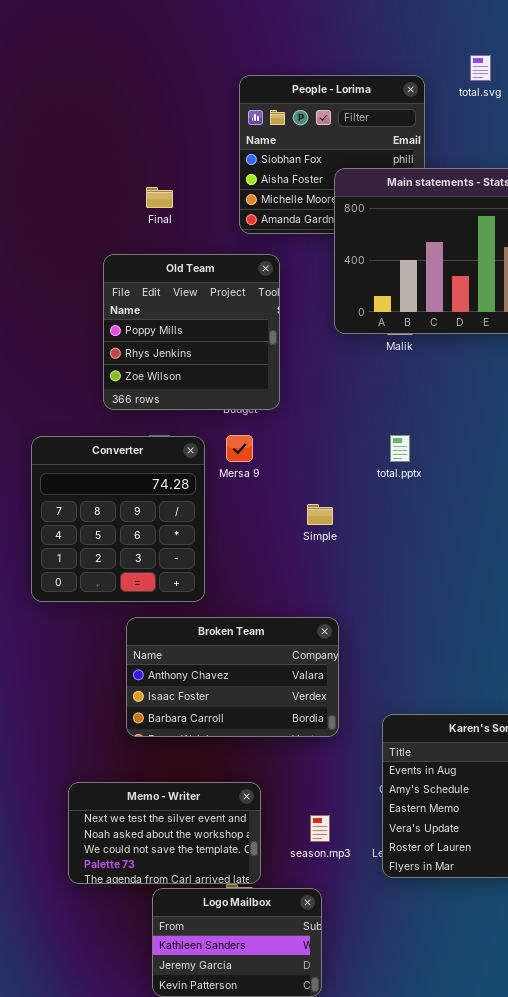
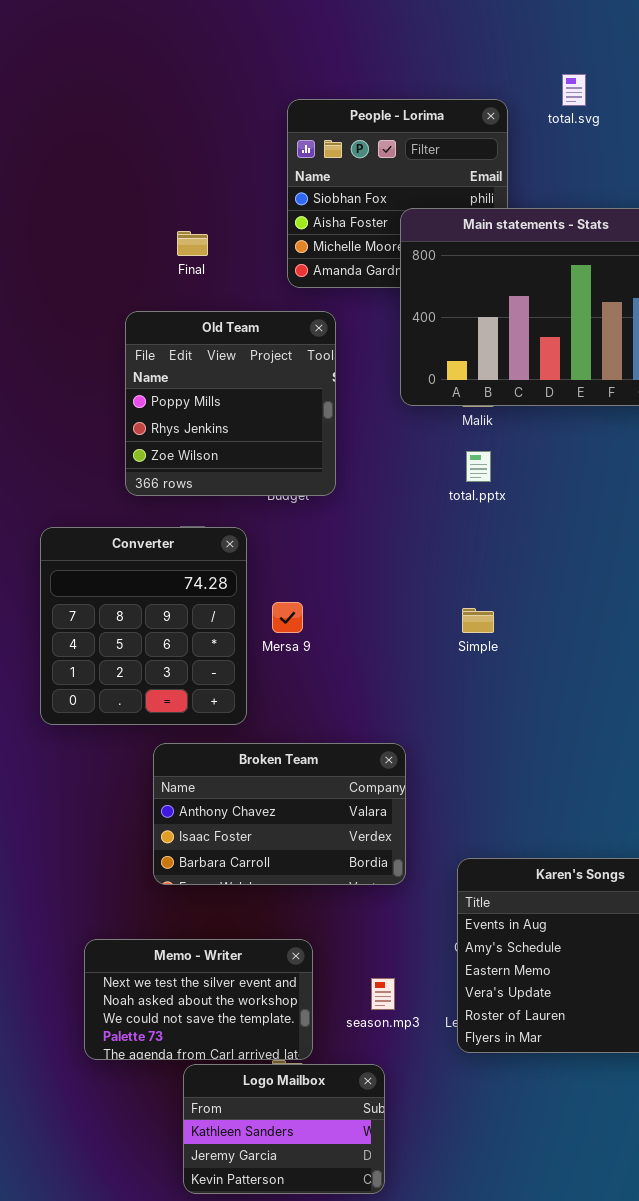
Mersa 9: [226,435,253,462] -> [272,602,303,633], moved
total.pptx: [390,435,410,462] -> [466,451,491,482], moved
Simple: [307,504,333,525] -> [462,608,494,633], moved

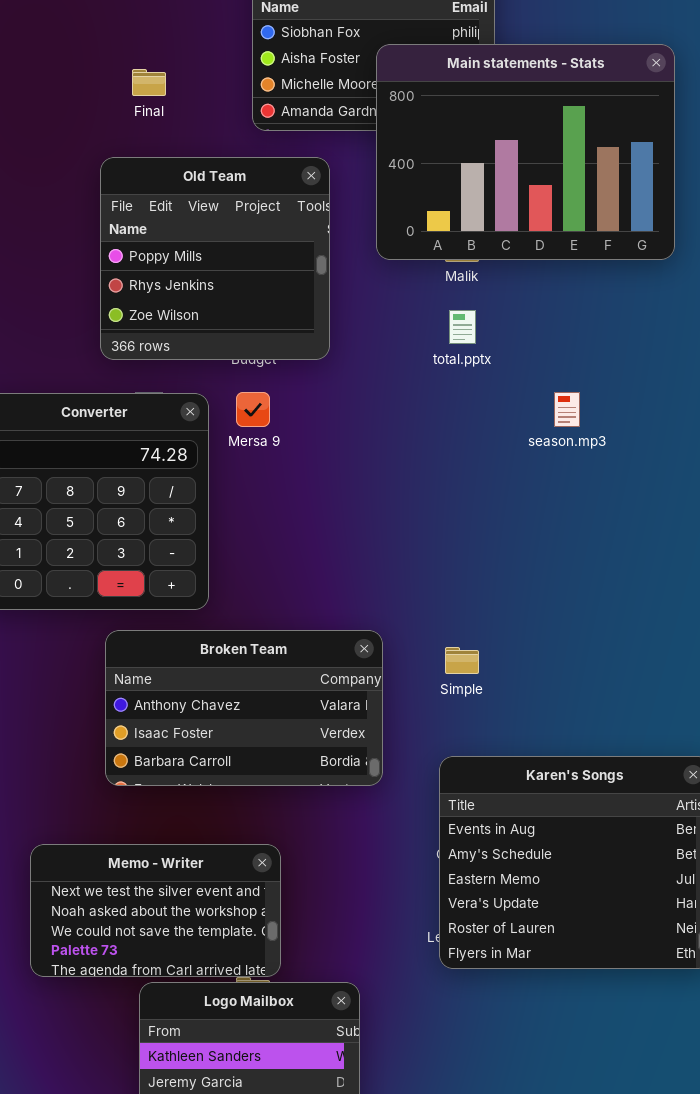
Old Team: [125,311,336,496] -> [100,157,330,360], moved
Mersa 9: [272,602,303,633] -> [236,392,270,427], moved
Simple: [462,608,494,633] -> [445,647,479,674], moved
season.mp3: [371,978,395,1010] -> [554,392,580,427], moved

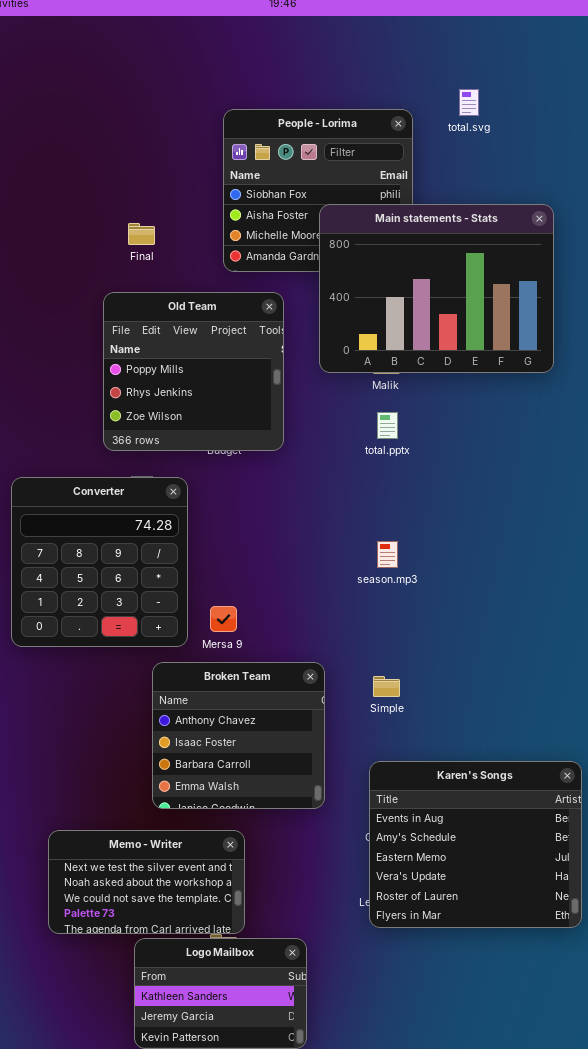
Mersa 9: [236,392,270,427] -> [210,606,237,632], moved
season.mp3: [554,392,580,427] -> [377,541,398,568], moved
Broken Team: [105,630,383,786] -> [152,662,325,809], resized

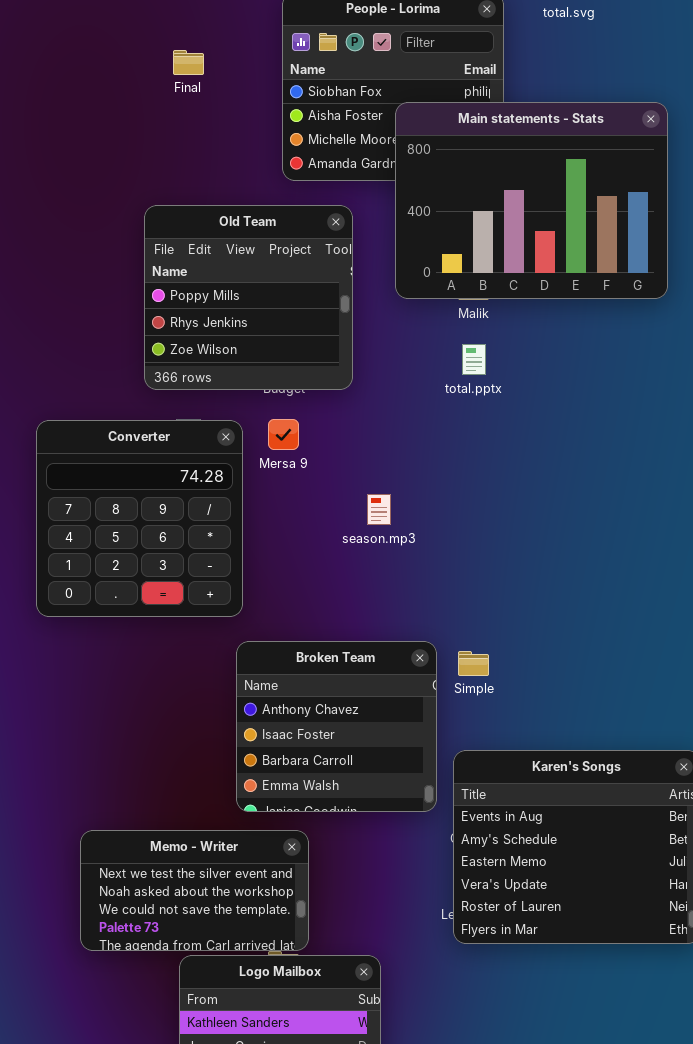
Final: [128,223,155,245] -> [173,50,204,75], moved
season.mp3: [377,541,398,568] -> [367,494,391,525], moved
Mersa 9: [210,606,237,632] -> [268,419,299,450], moved
Broken Team: [152,662,325,809] -> [236,641,437,812], moved

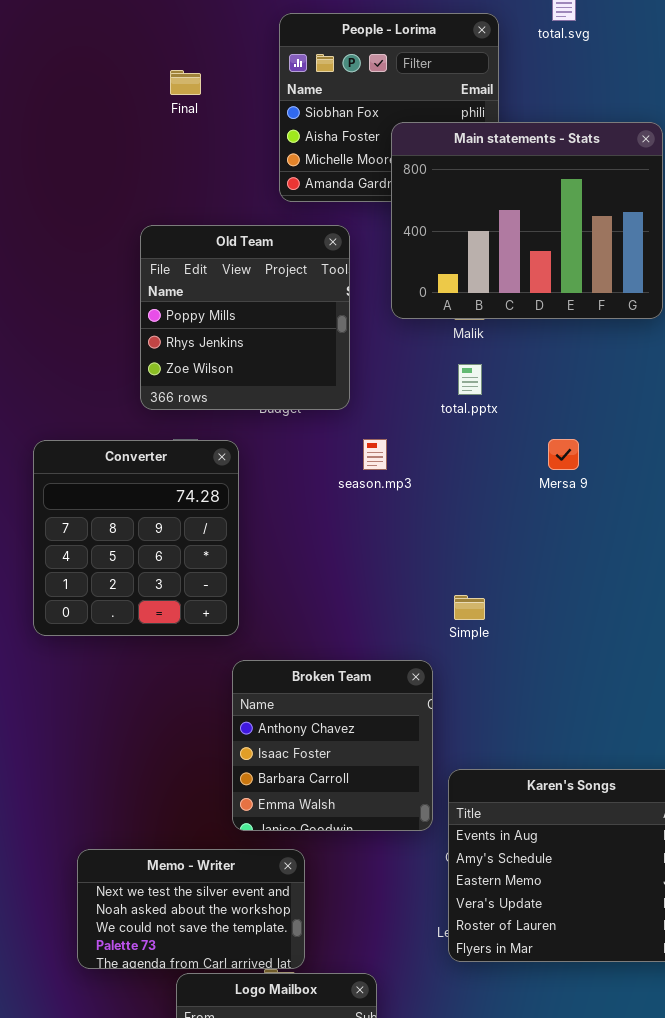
Mersa 9: [268,419,299,450] -> [548,439,579,470], moved
season.mp3: [367,494,391,525] -> [363,439,387,470], moved
Simple: [458,651,489,676] -> [454,595,485,620], moved

